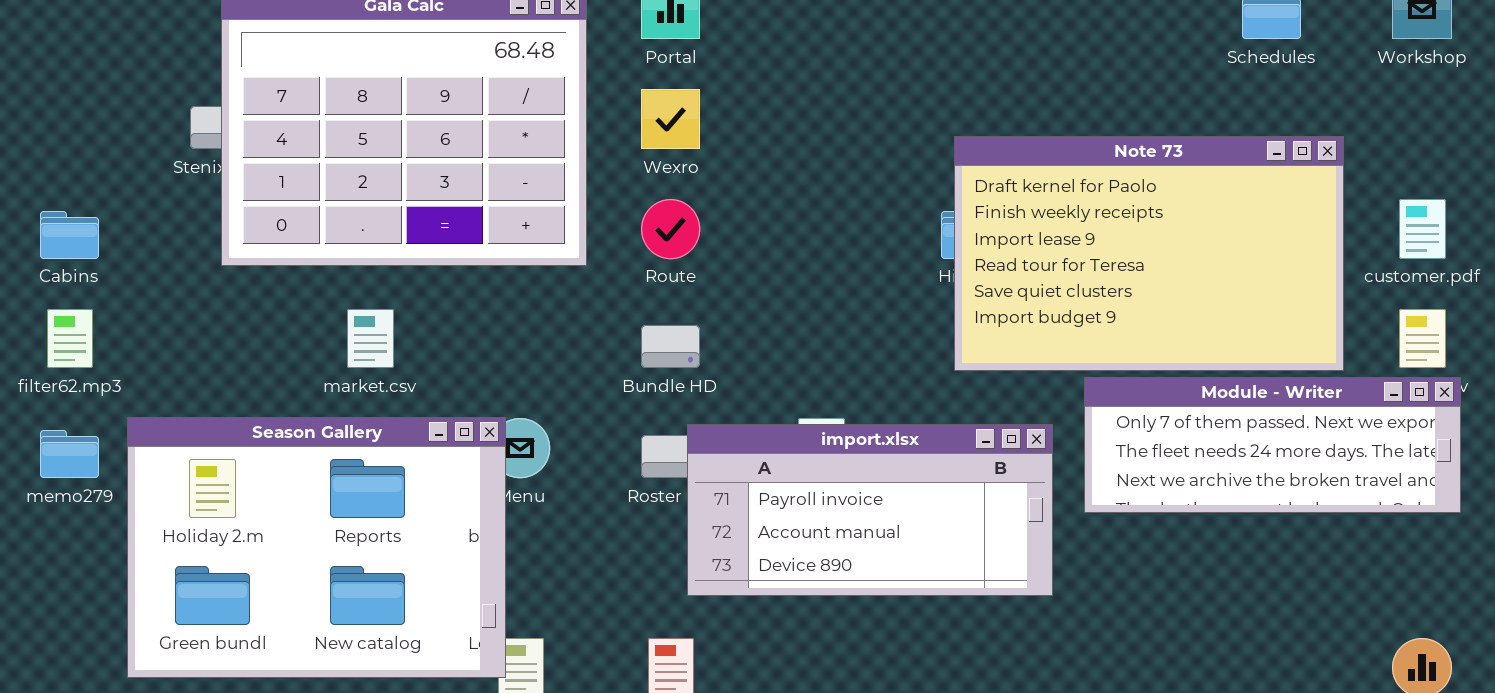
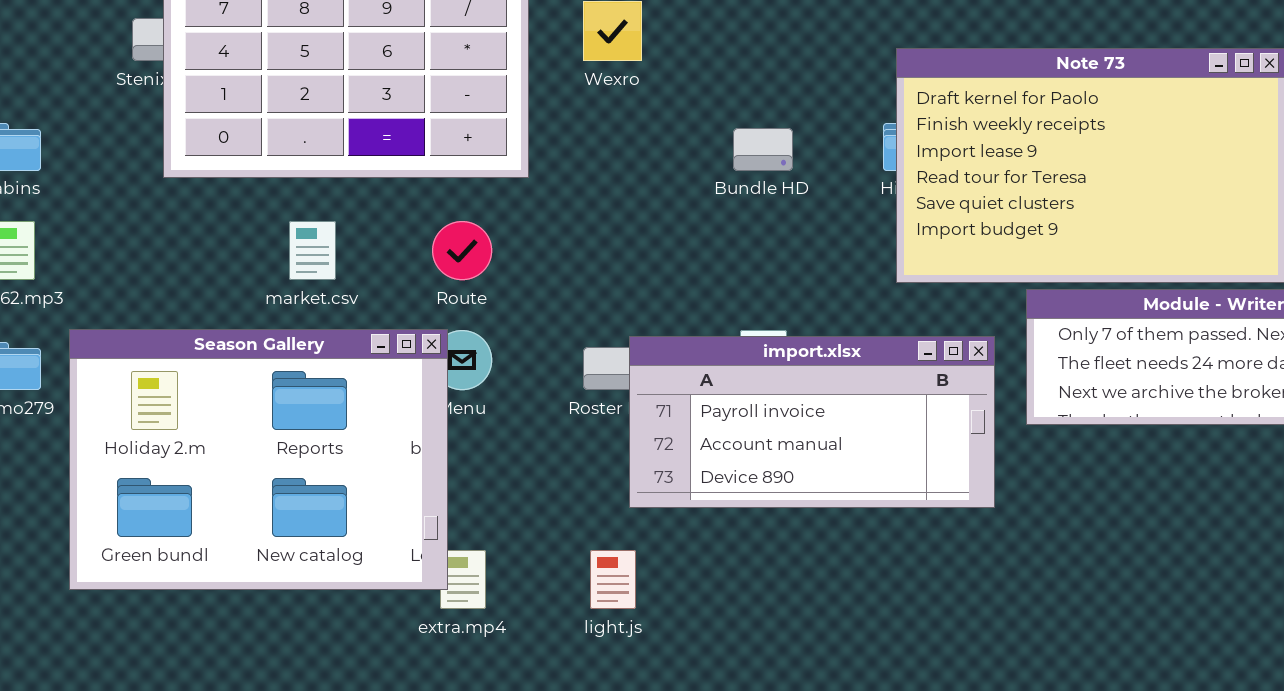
Route: [641,199,700,259] -> [432,221,492,280], moved
Bundle HD: [641,325,700,368] -> [733,128,793,171], moved

